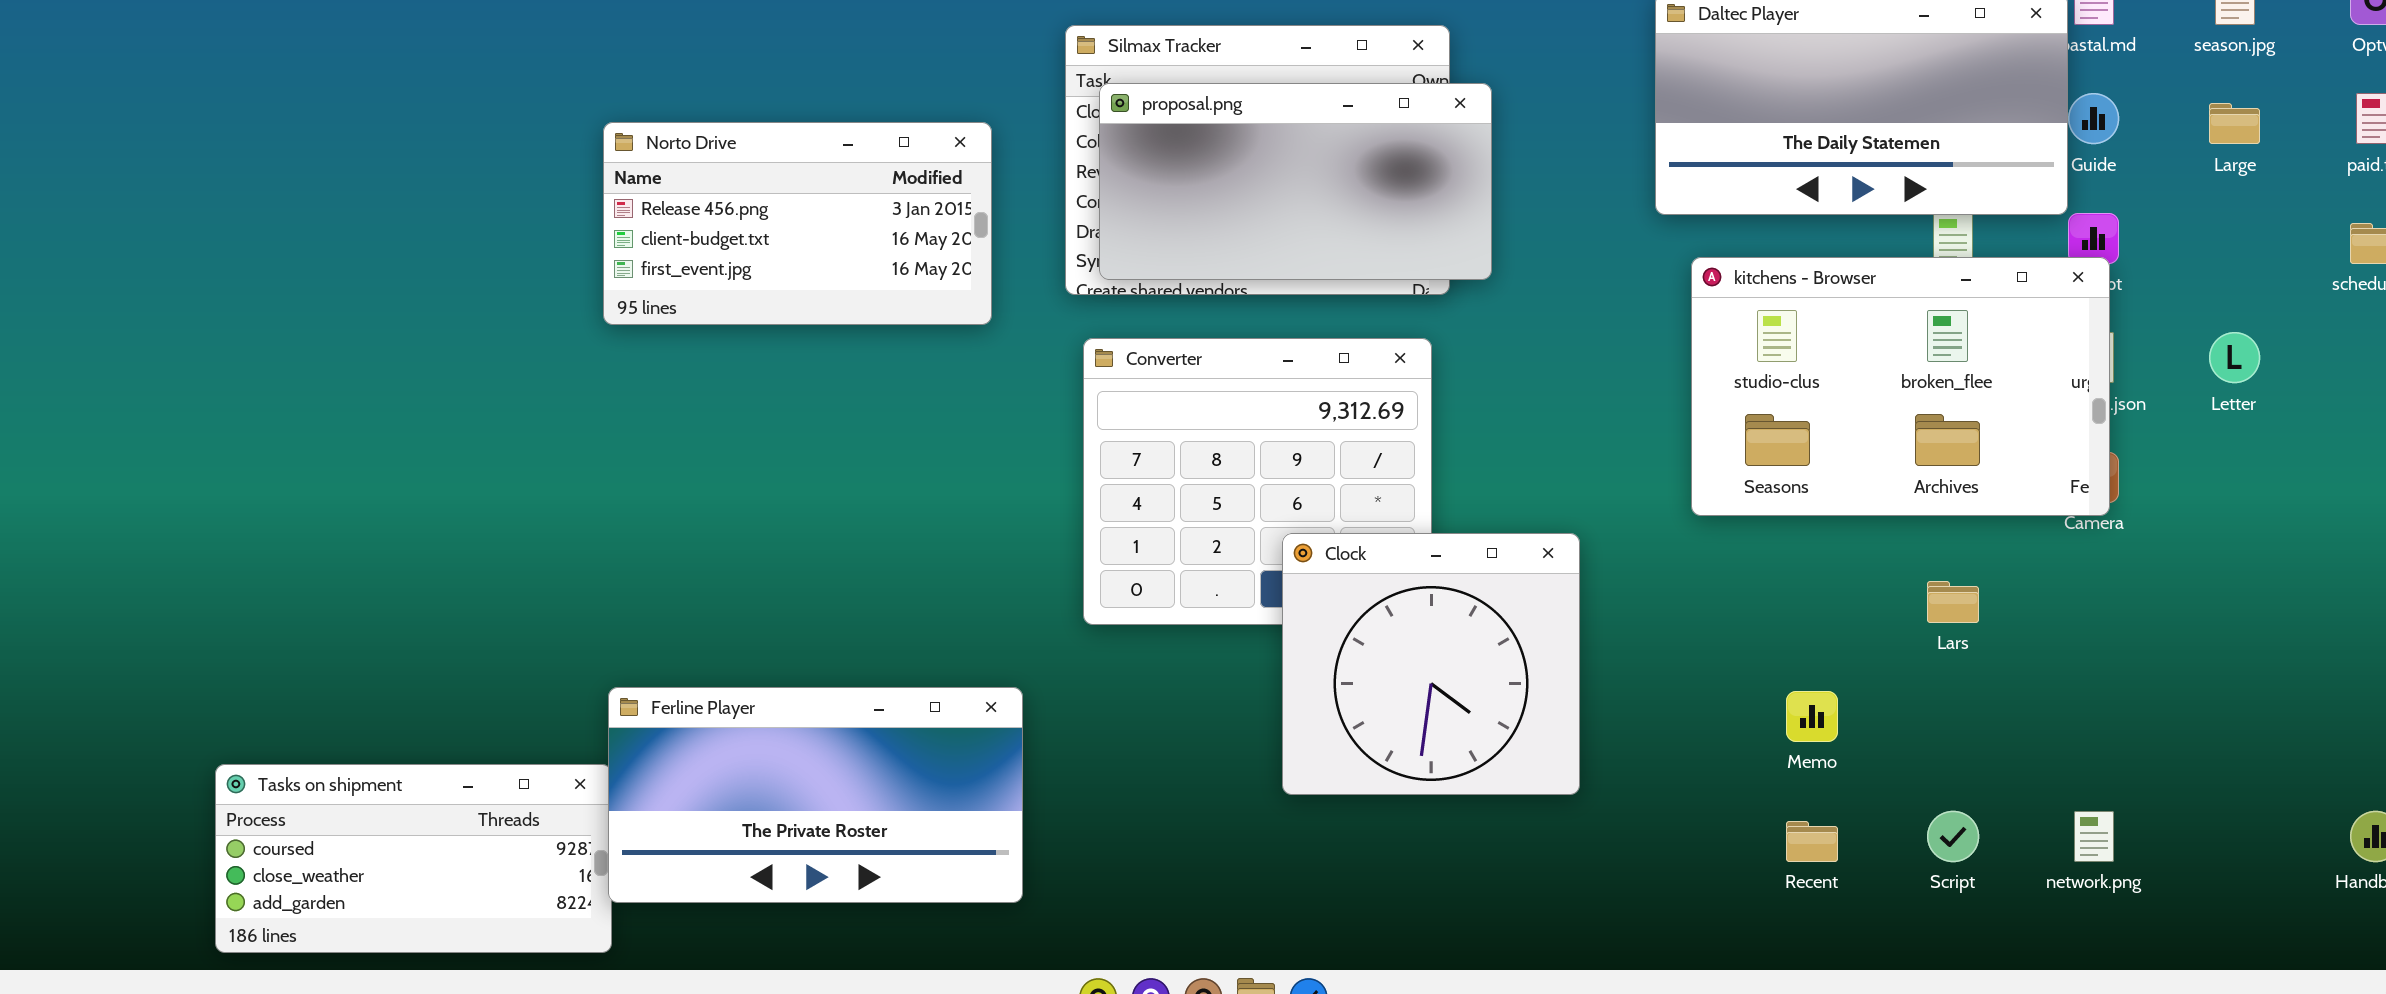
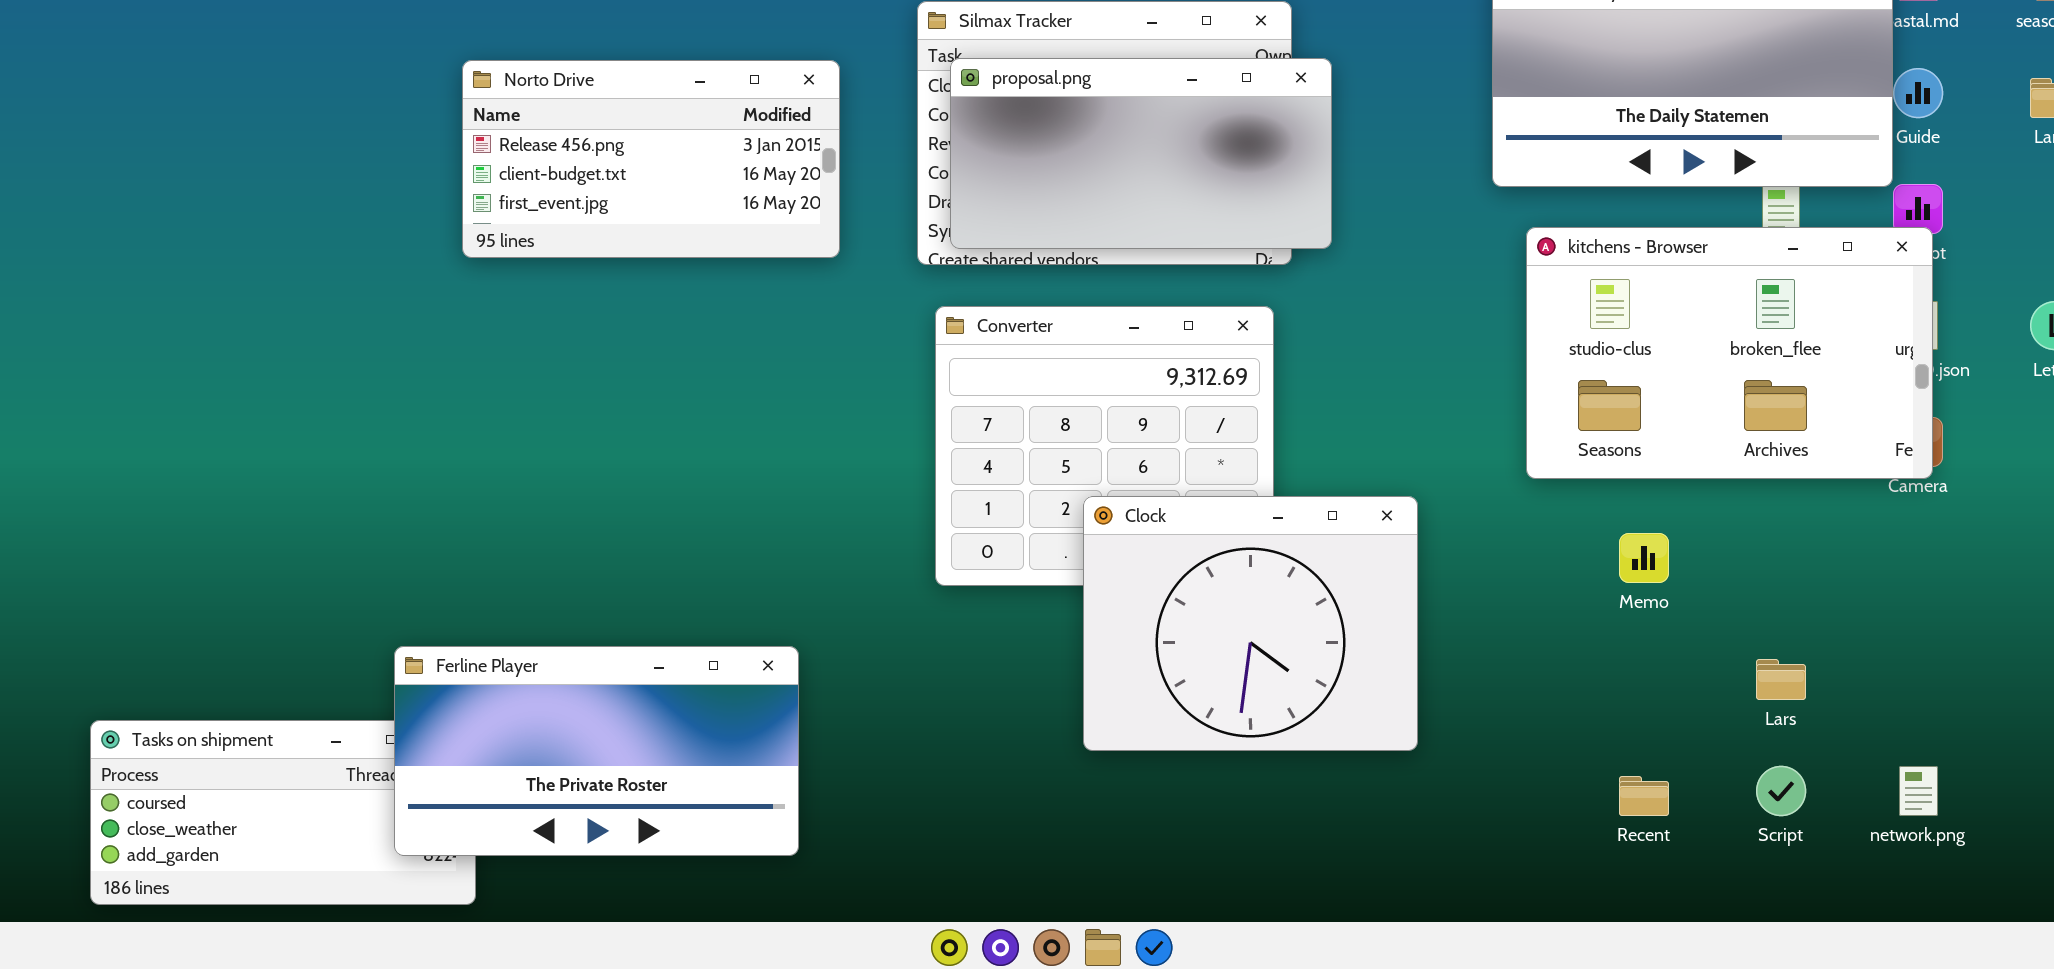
Norto Drive: [603,122,992,325] -> [462,60,840,258], moved
Clock: [1282,533,1580,795] -> [1083,496,1418,751], resized
Lars: [1927,581,1979,623] -> [1756,659,1806,700], moved
Ferline Player: [608,687,1023,903] -> [394,646,799,856], moved
Memo: [1786,691,1838,742] -> [1619,533,1669,583], moved

